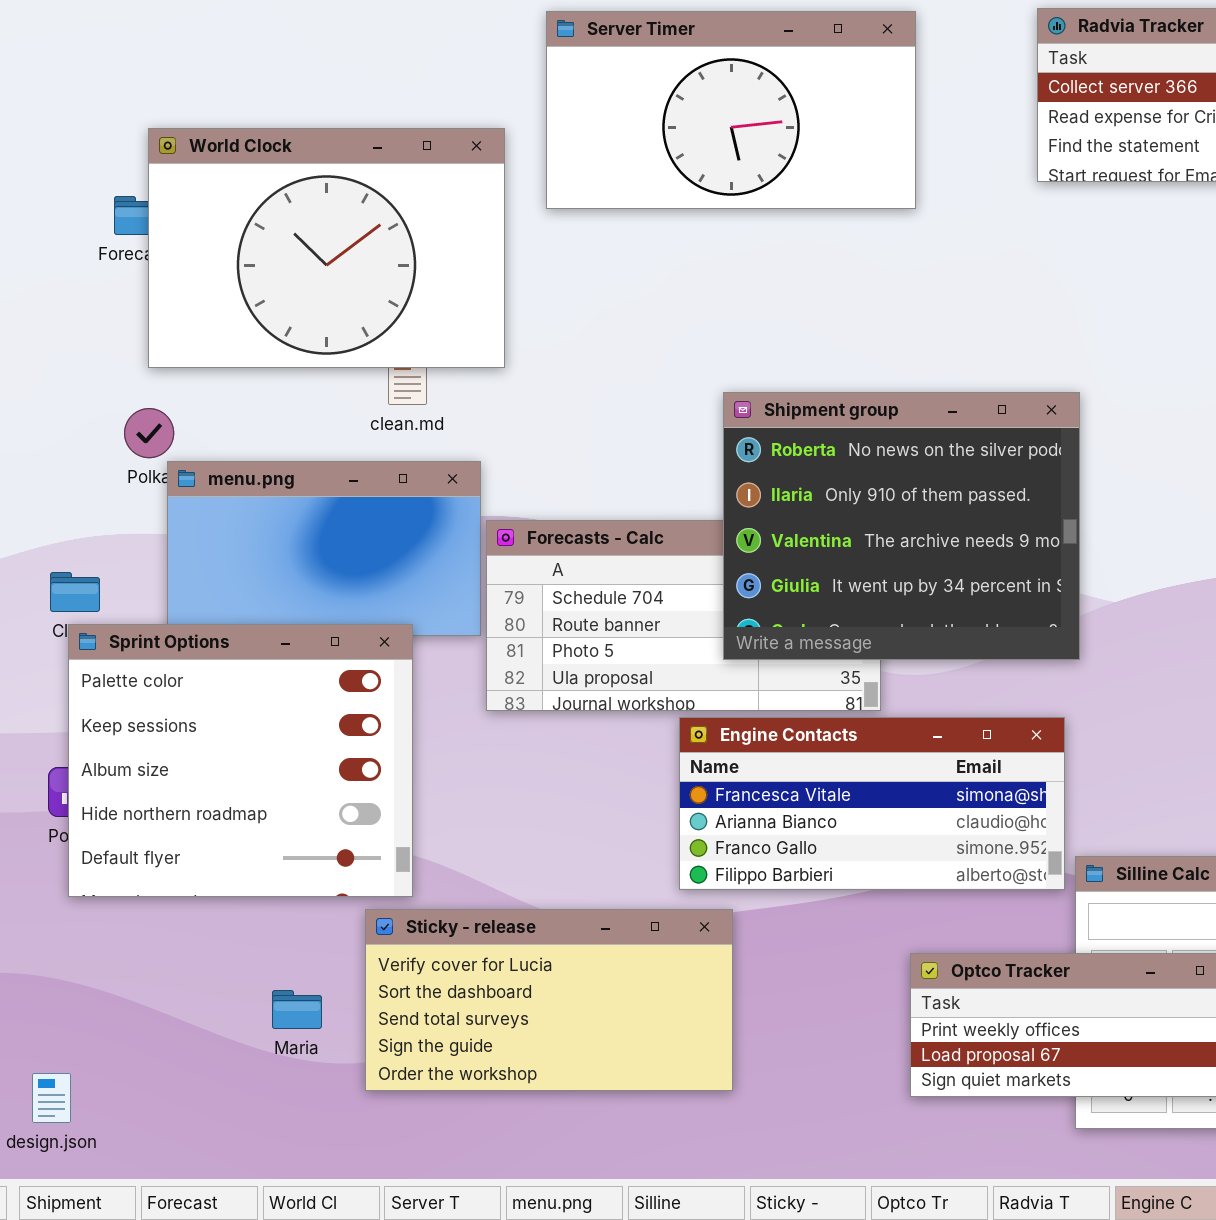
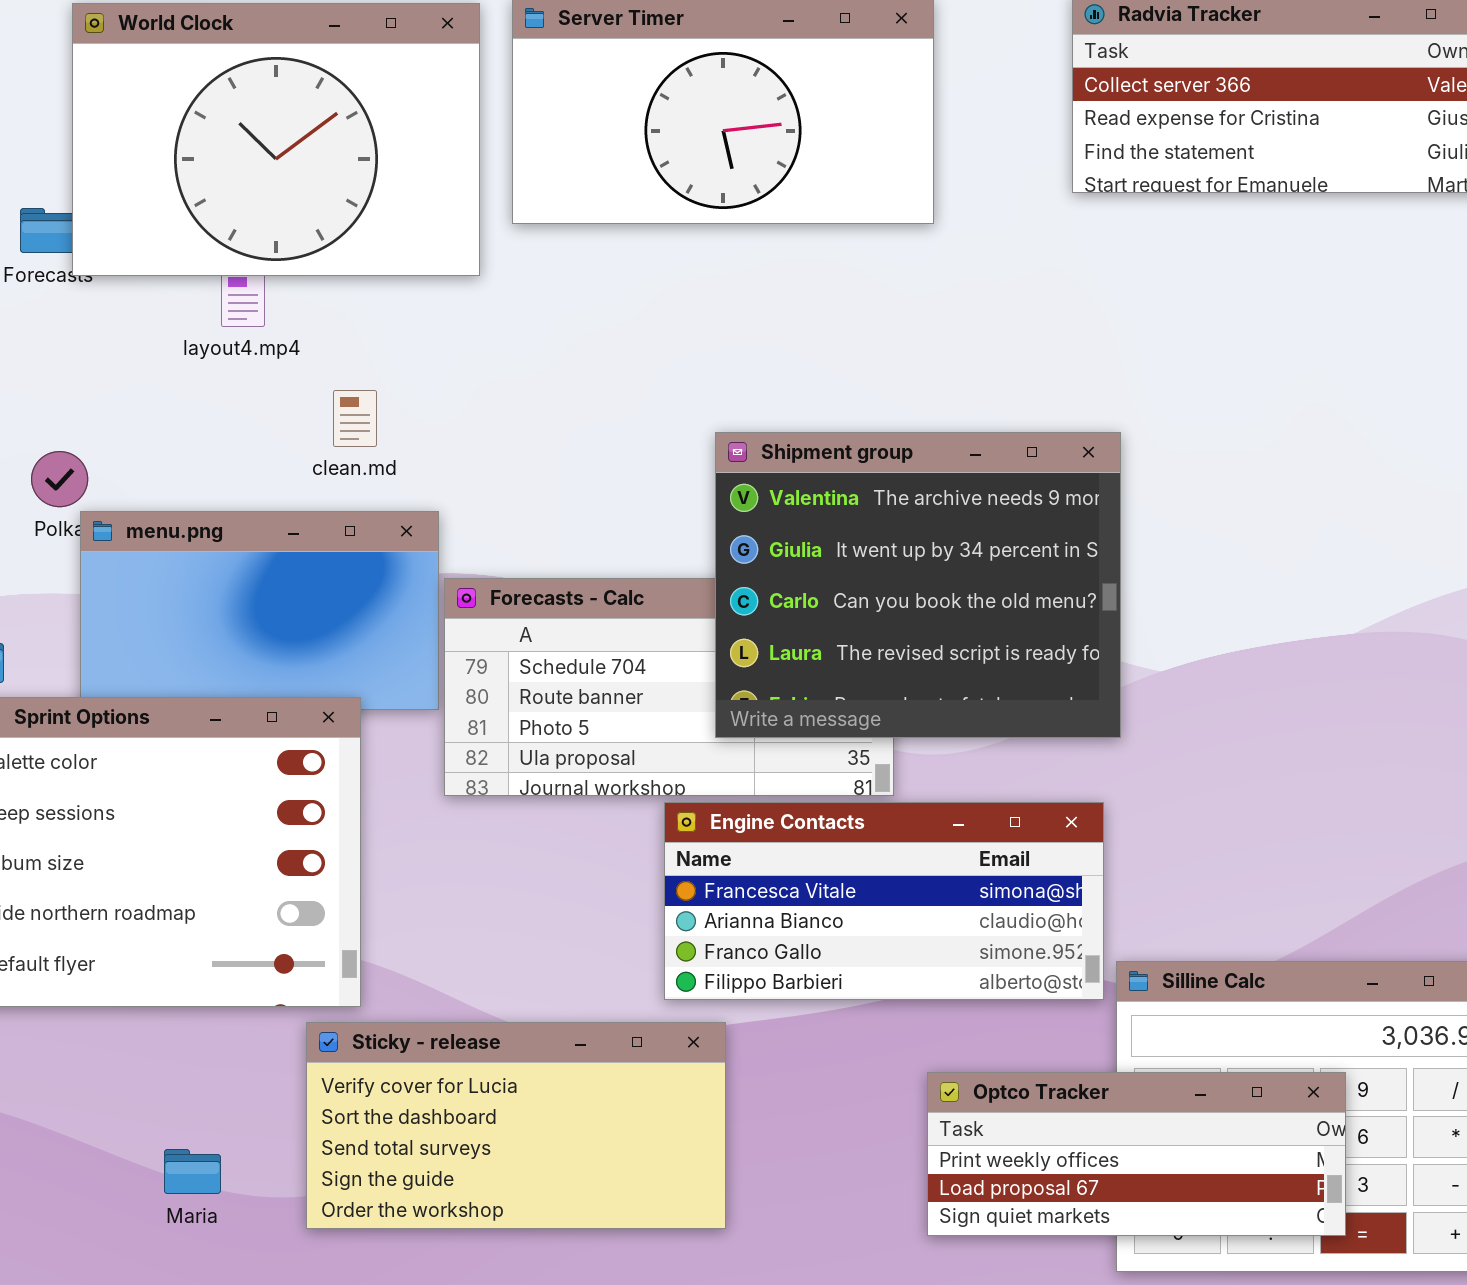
World Clock: [148,128,505,368] -> [72,3,480,276], moved
Shipment group: [723,392,1080,660] -> [715,432,1121,738], scrolled down 2 rows
Maria: [272,990,322,1029] -> [164,1149,221,1194], moved

